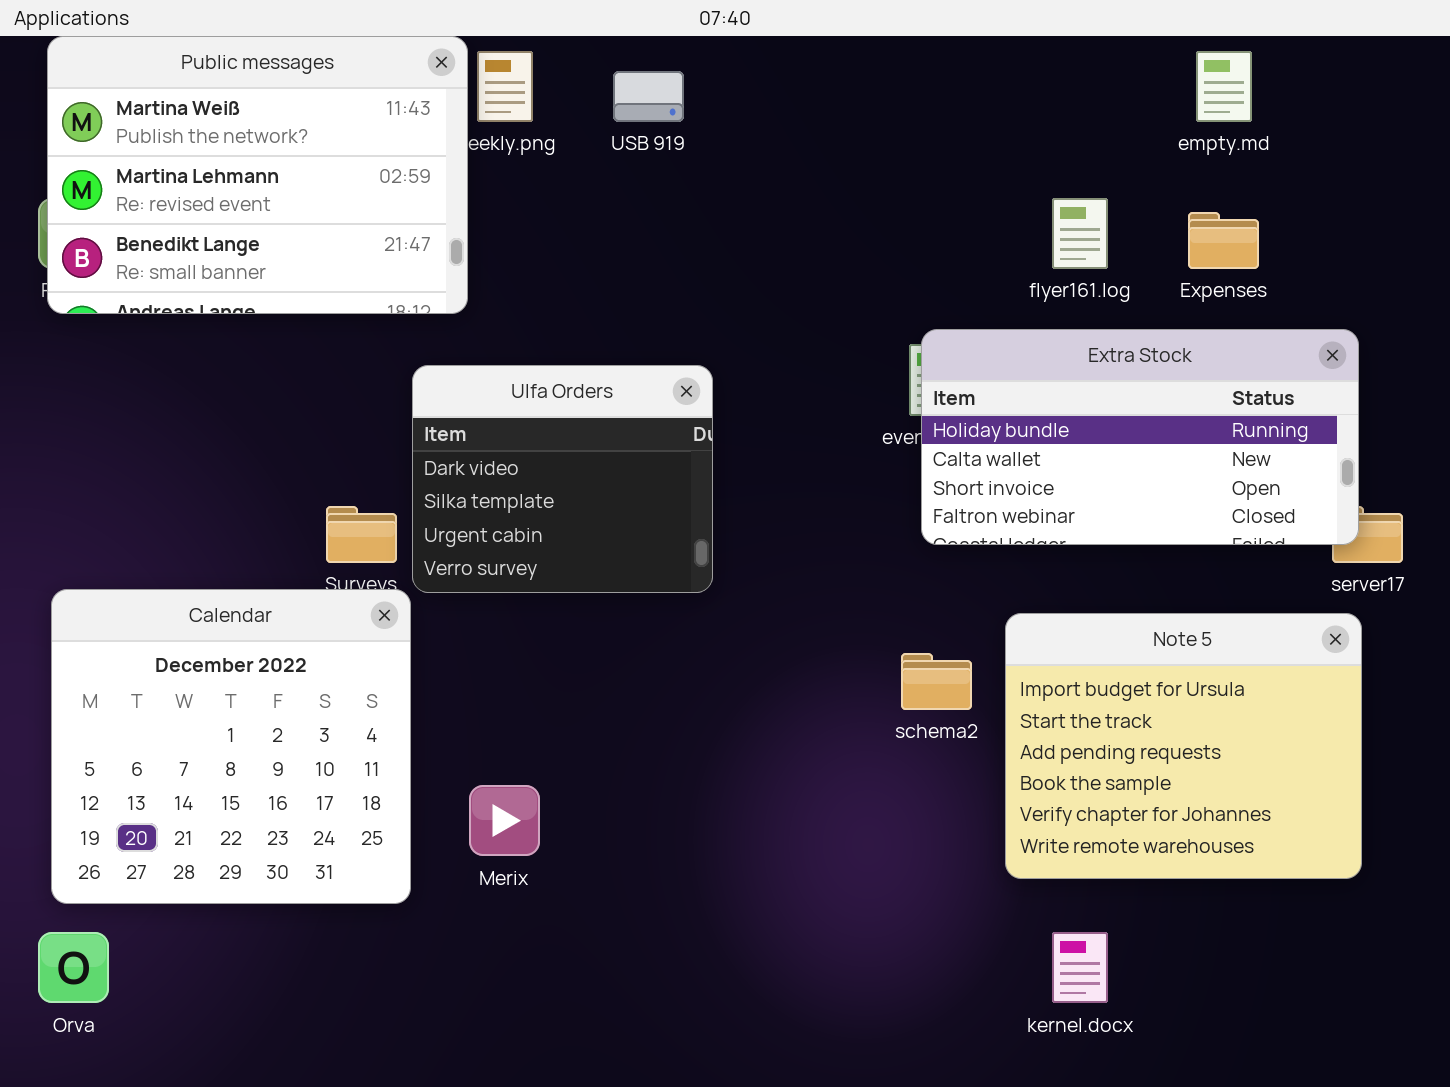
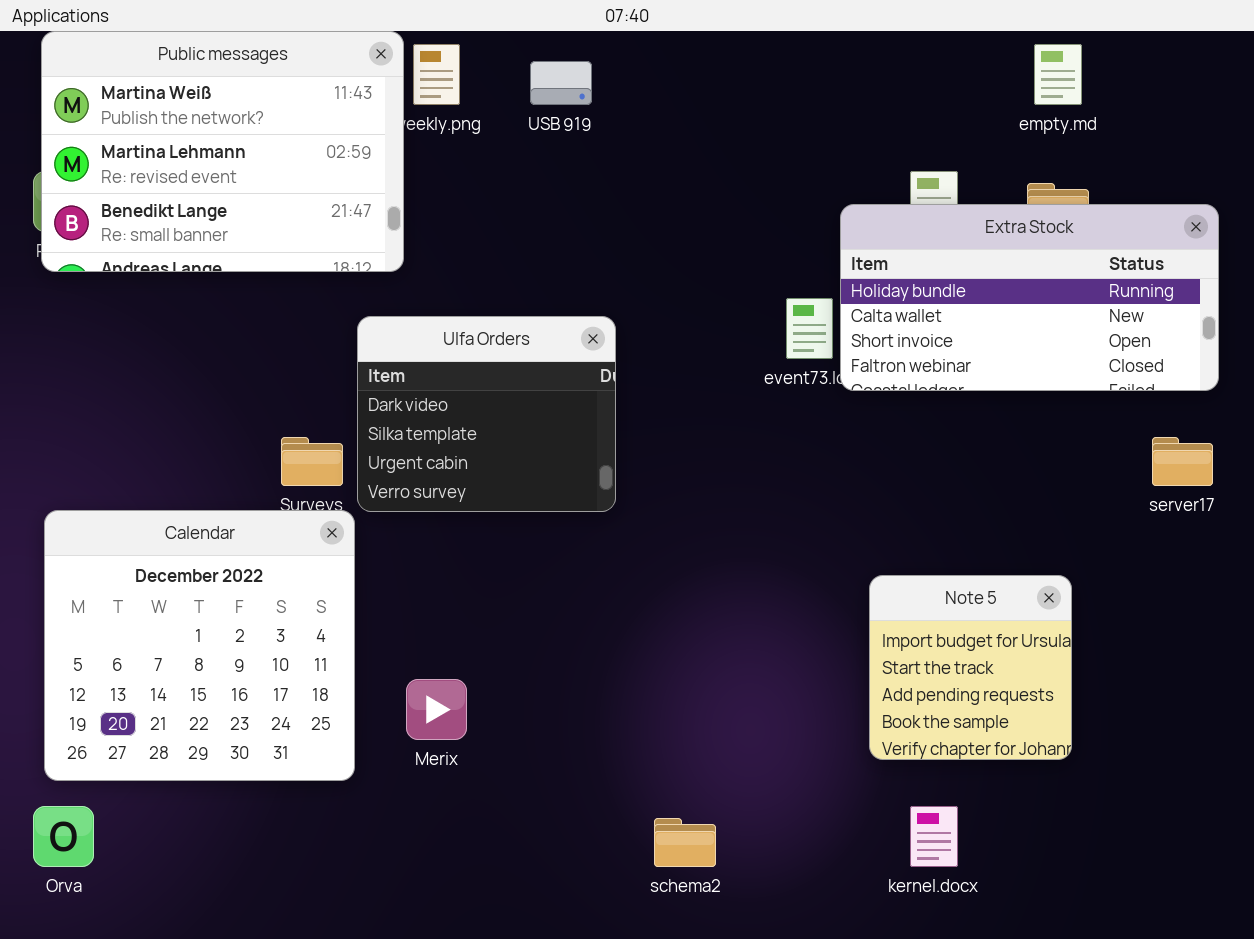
Extra Stock: [921,329,1359,545] -> [840,204,1219,391], moved
Note 5: [1005,613,1362,879] -> [869,575,1072,760], resized
schema2: [901,653,972,710] -> [654,818,716,867], moved

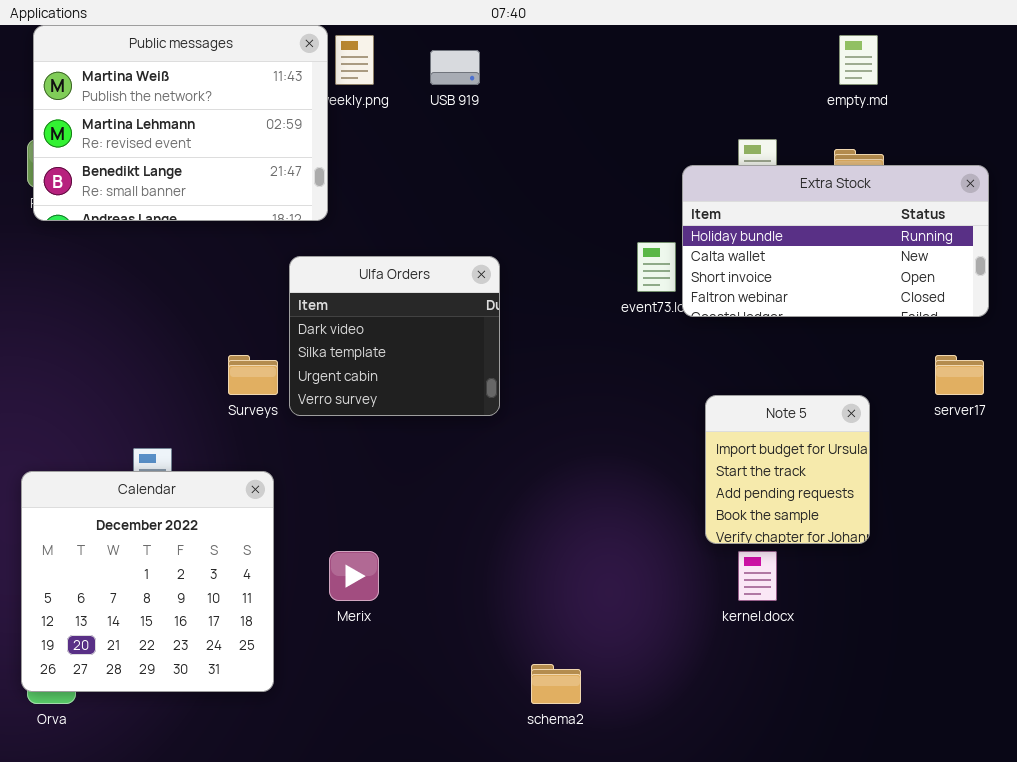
Calendar: [44,510,355,781] -> [21,471,274,692], moved
Note 5: [869,575,1072,760] -> [705,395,870,544], moved
kernel.docx: [910,806,958,867] -> [738,551,777,601], moved

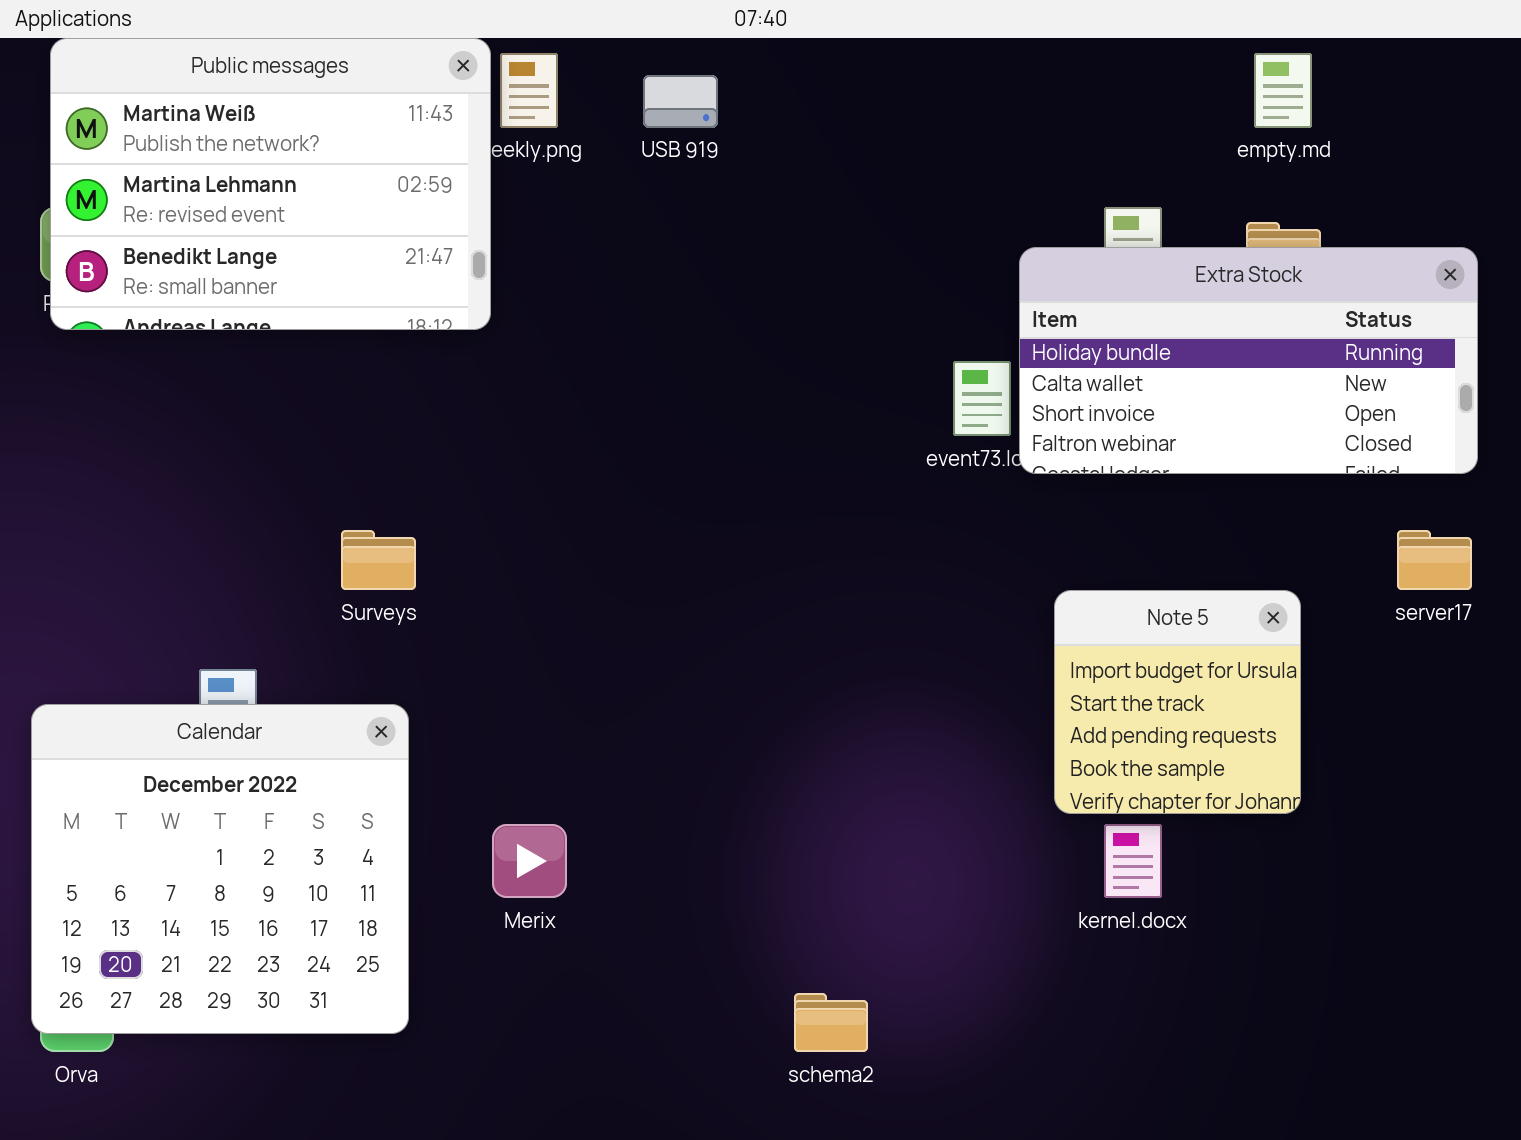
Ulfa Orders: [289,256,500,416] -> none, closed

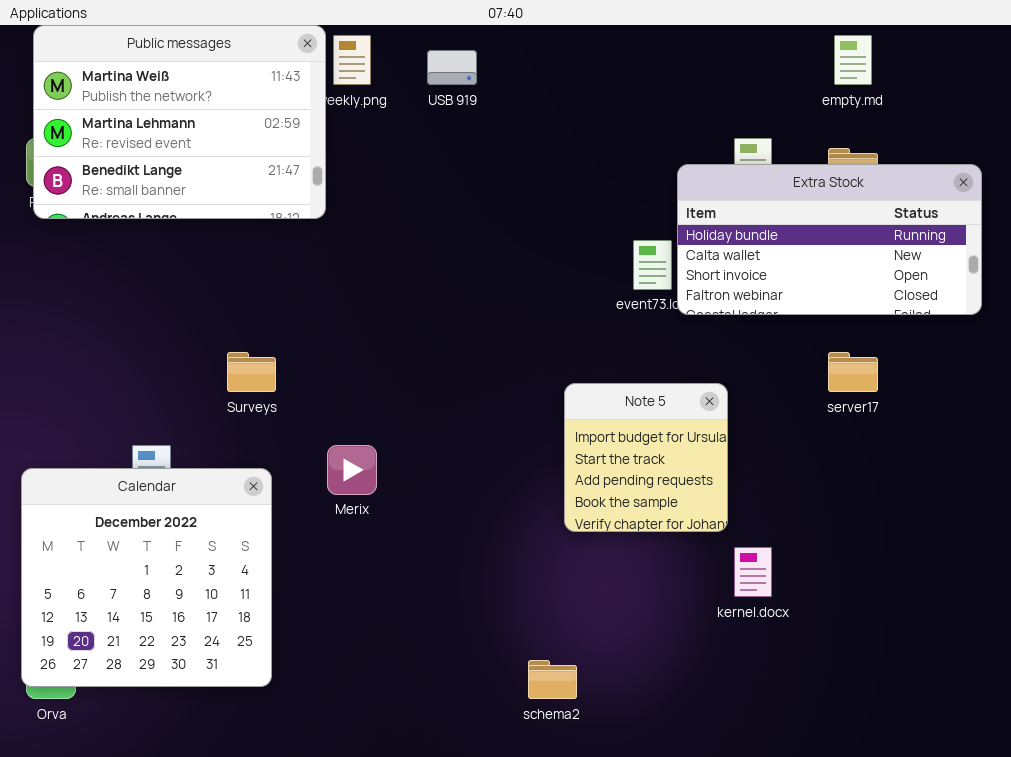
server17: [1397,530,1472,590] -> [828,352,878,392], moved
Note 5: [1054,590,1301,814] -> [564,383,728,532], moved
Merix: [492,824,567,898] -> [327,445,377,495], moved

